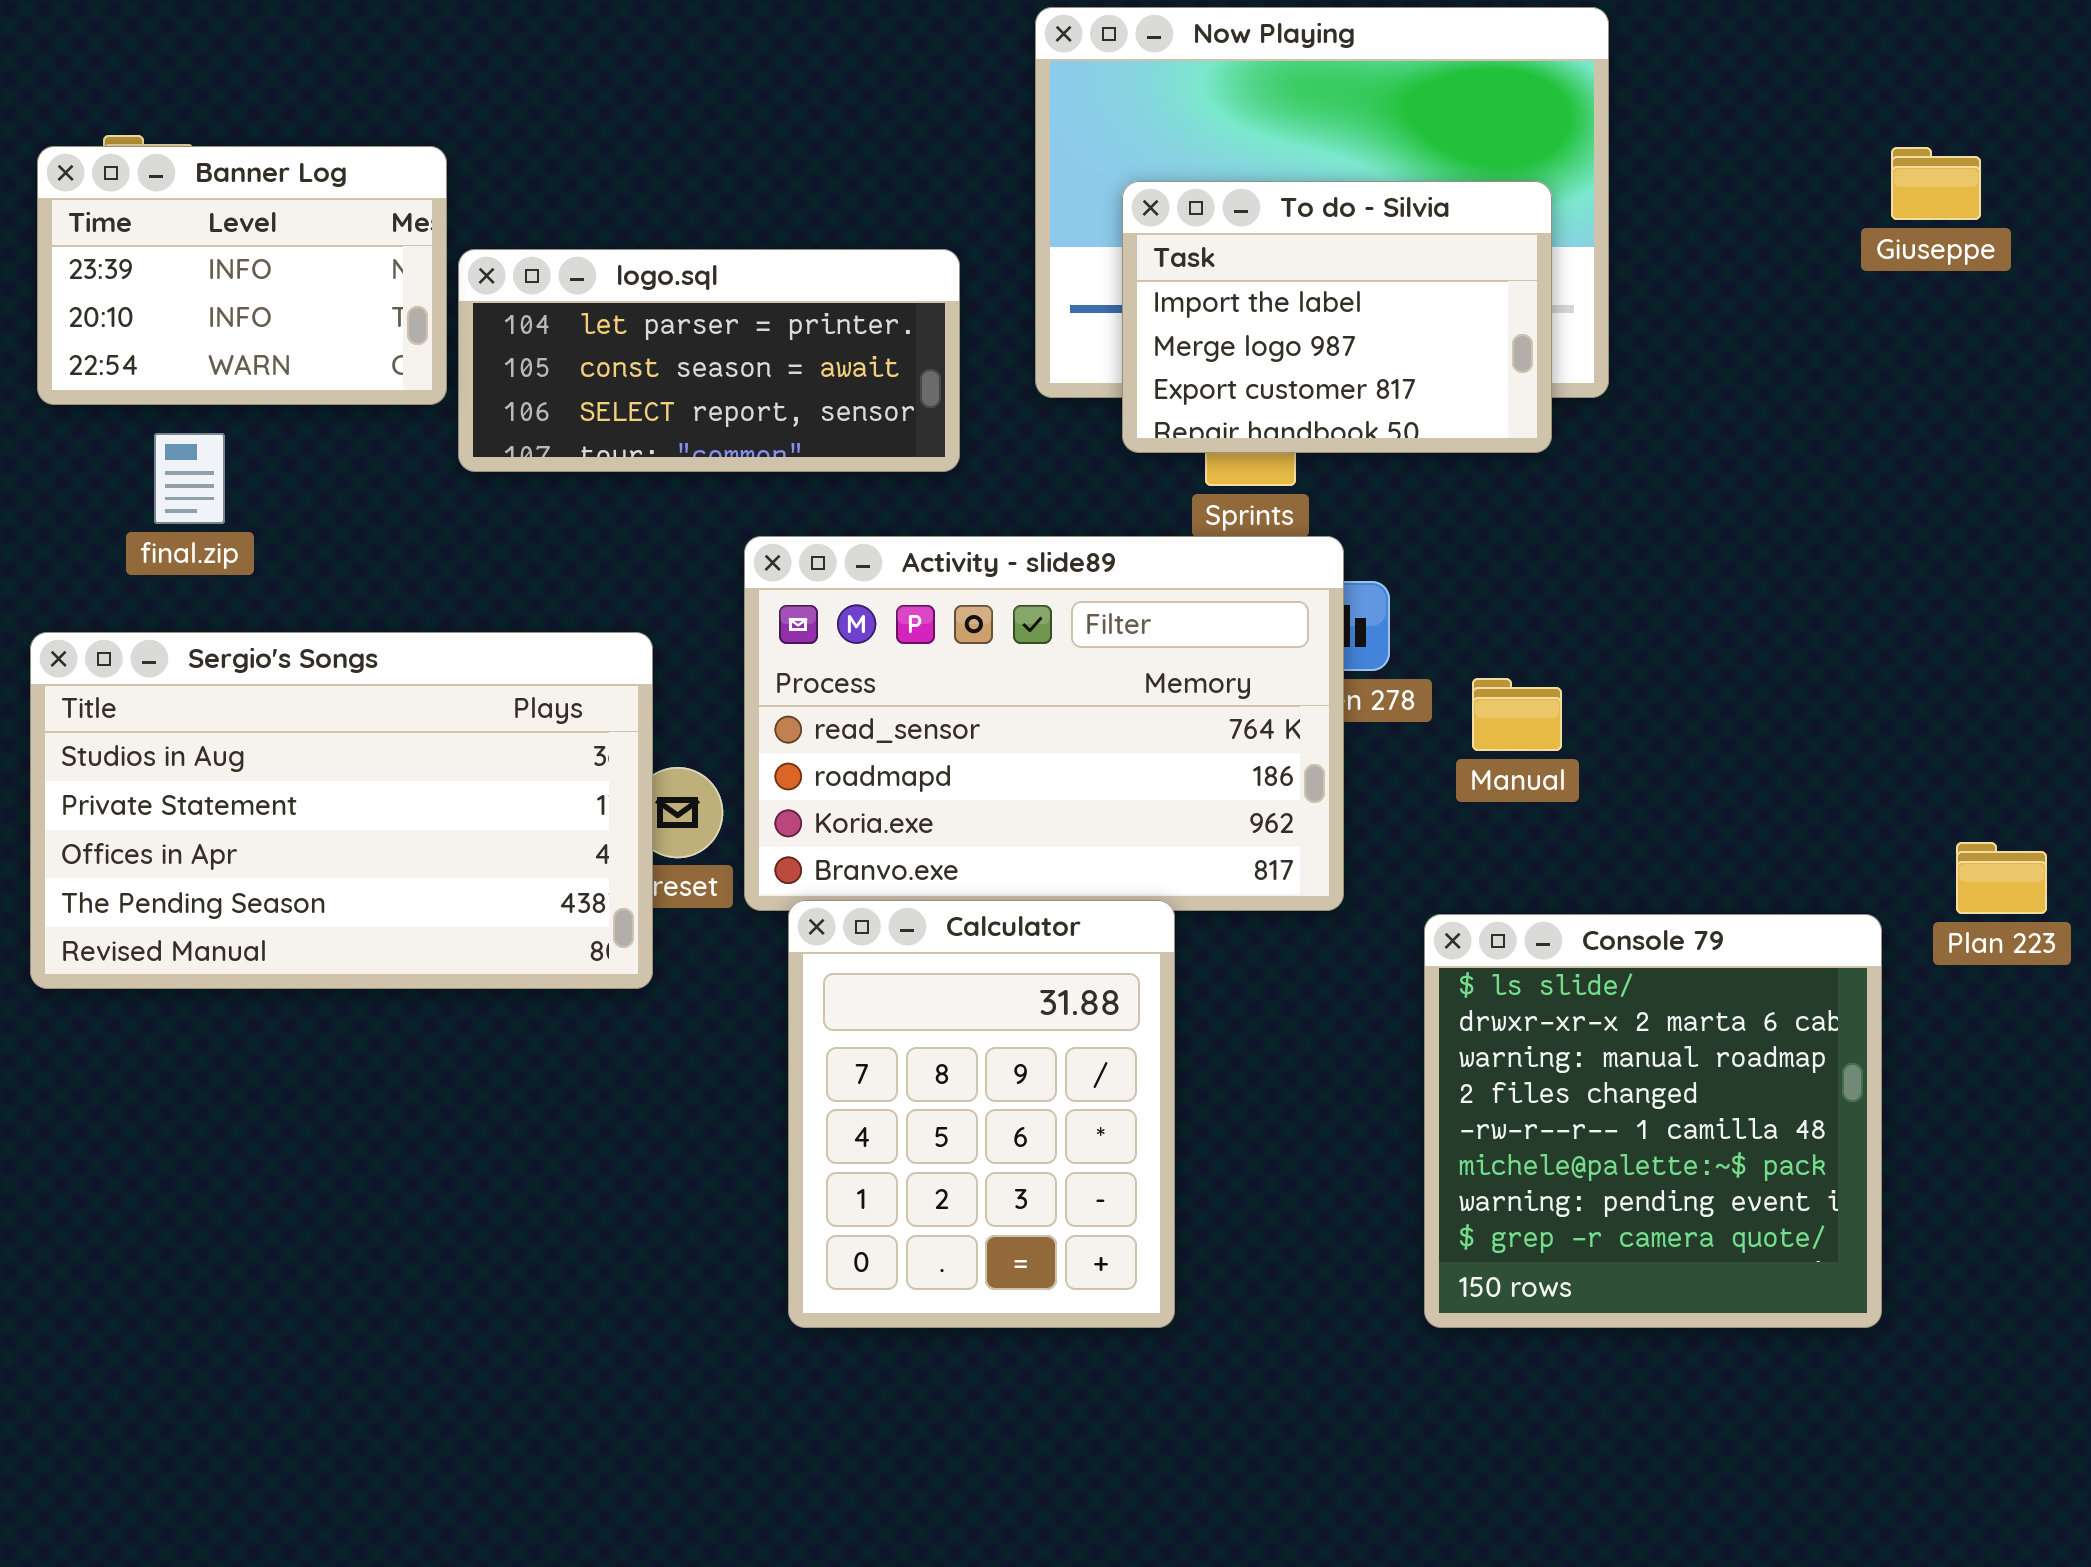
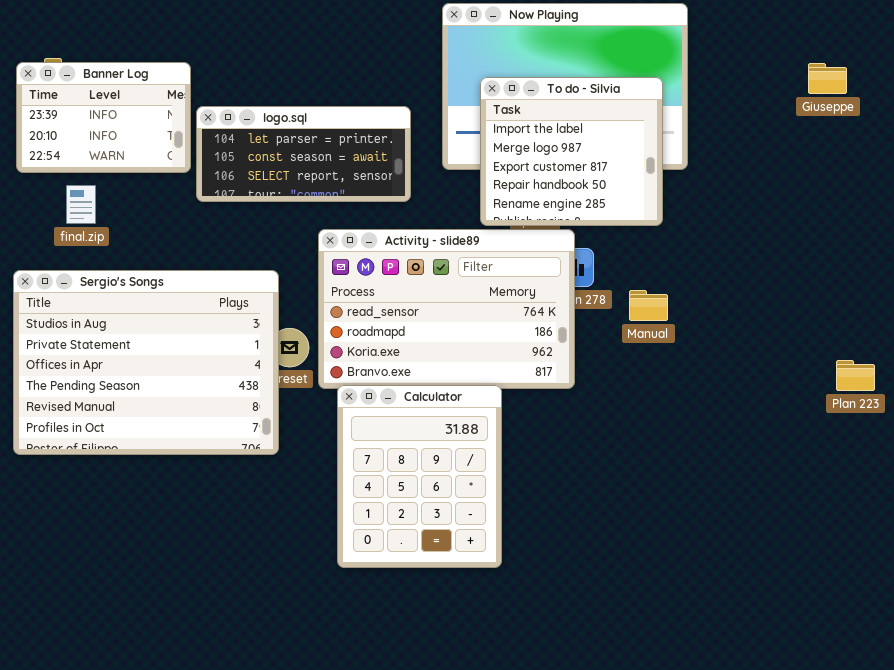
To do - Silvia: [1122,181,1552,453] -> [480,77,663,226], resized
Sergio's Songs: [30,632,653,989] -> [13,270,279,455], resized
Console 79: [1424,914,1882,1328] -> none, closed

